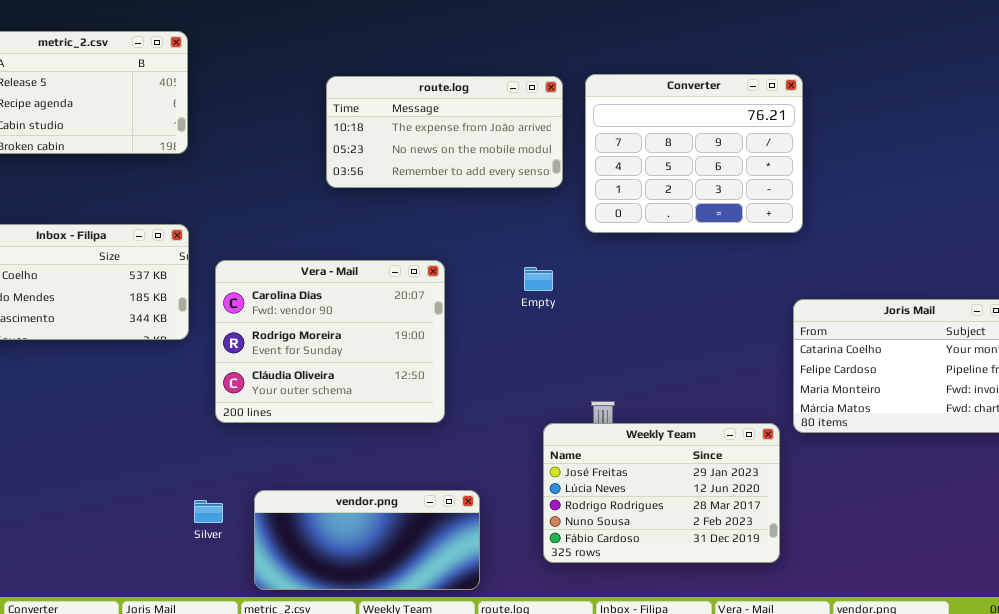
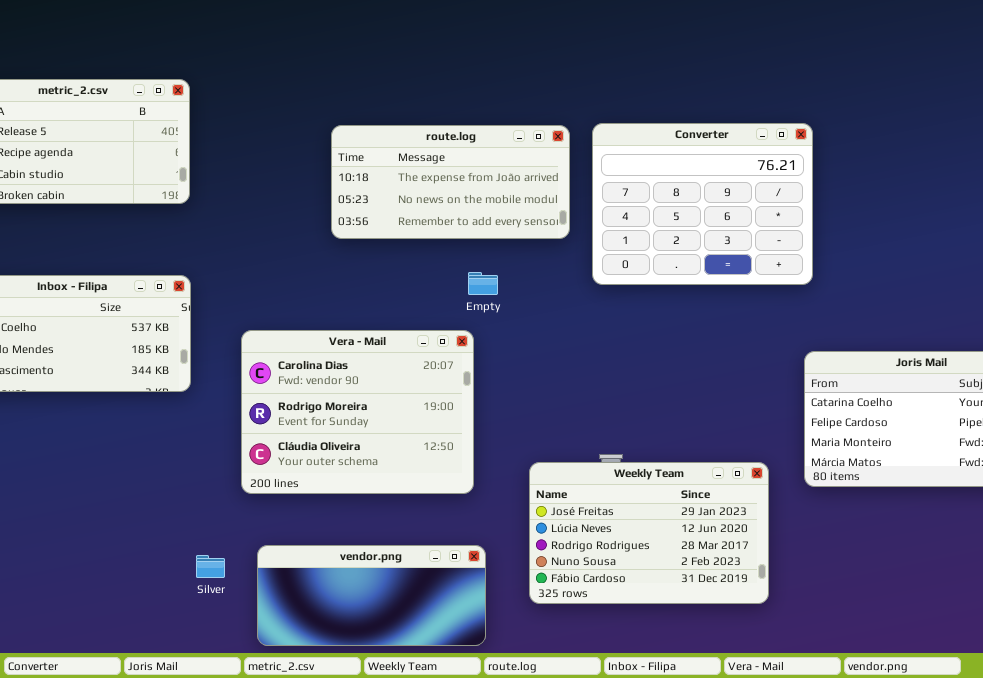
Vera - Mail: [215,260,445,423] -> [241,330,474,494], moved
Empty: [524,267,553,291] -> [468,272,498,295], moved
Weekly Team: [543,423,780,563] -> [529,462,769,604], moved

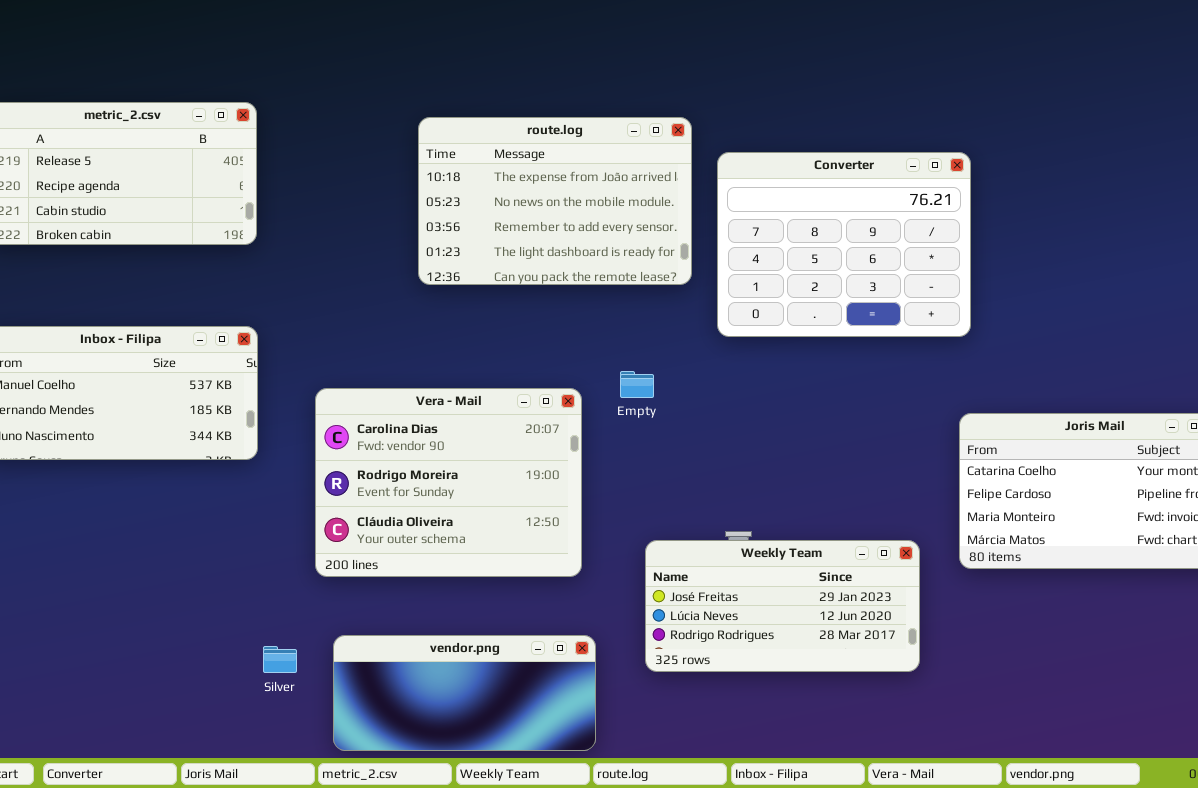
route.log: [331,125,570,239] -> [418,117,692,285], resized
Empty: [468,272,498,295] -> [620,371,654,398], moved
Weekly Team: [529,462,769,604] -> [645,540,920,672], resized

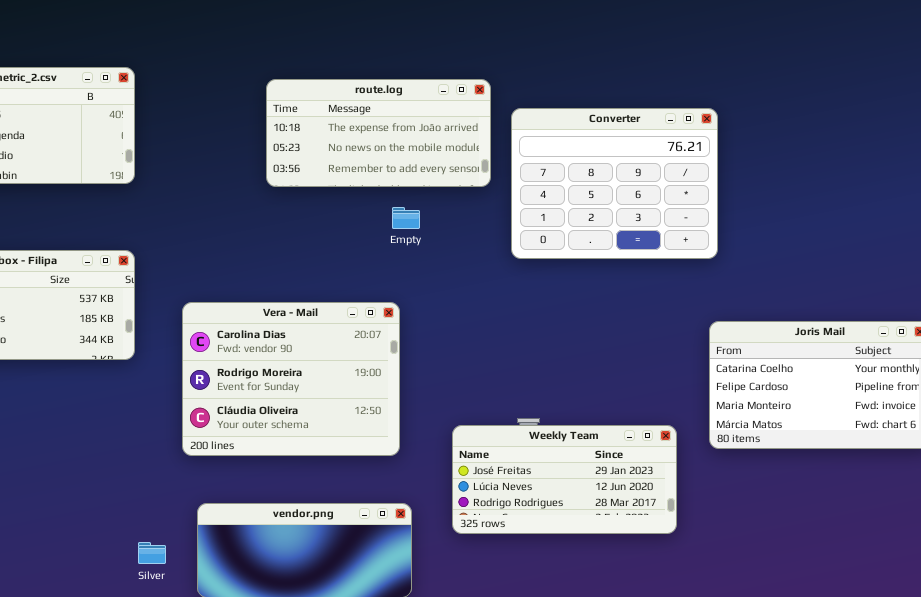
route.log: [418,117,692,285] -> [266,79,491,187], resized
Empty: [620,371,654,398] -> [392,207,420,229], moved
Silver: [263,646,297,673] -> [138,542,166,564], moved

